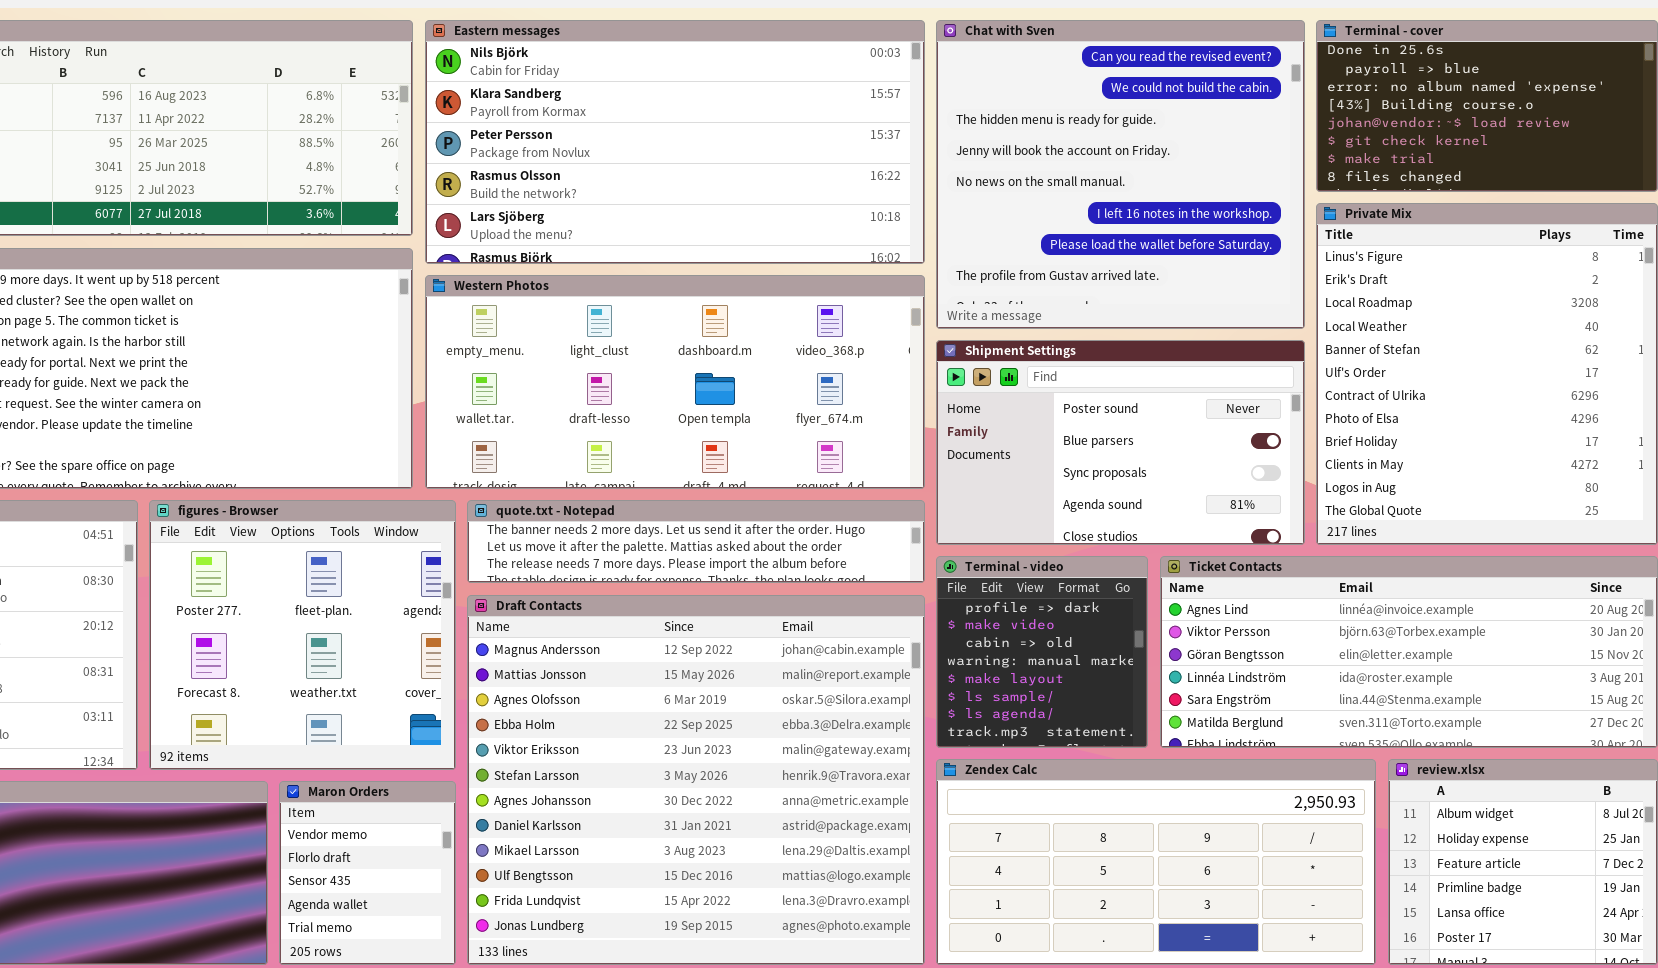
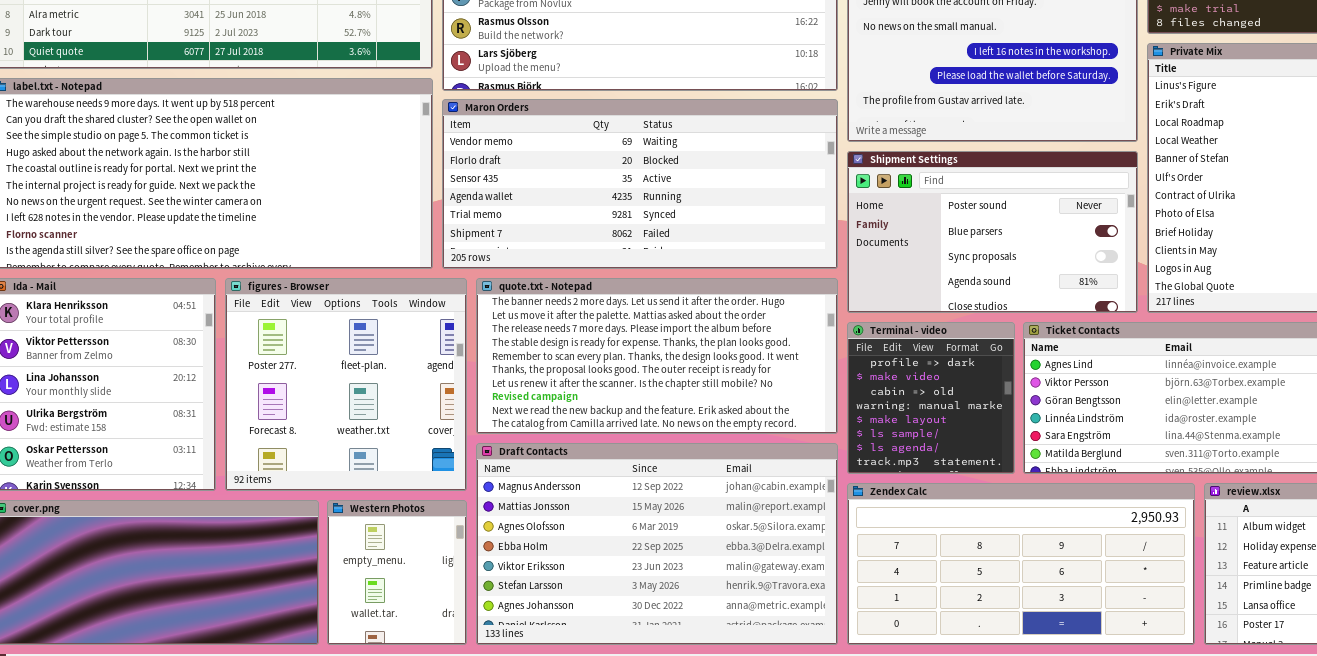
Western Photos: [425,275,925,489] -> [327,500,467,645], moved, resized
quote.txt - Notepad: [467,500,925,583] -> [476,278,838,434], resized
Draft Contacts: [467,595,925,965] -> [476,443,838,645], resized
Maron Orders: [279,781,456,965] -> [442,99,838,269], moved, resized

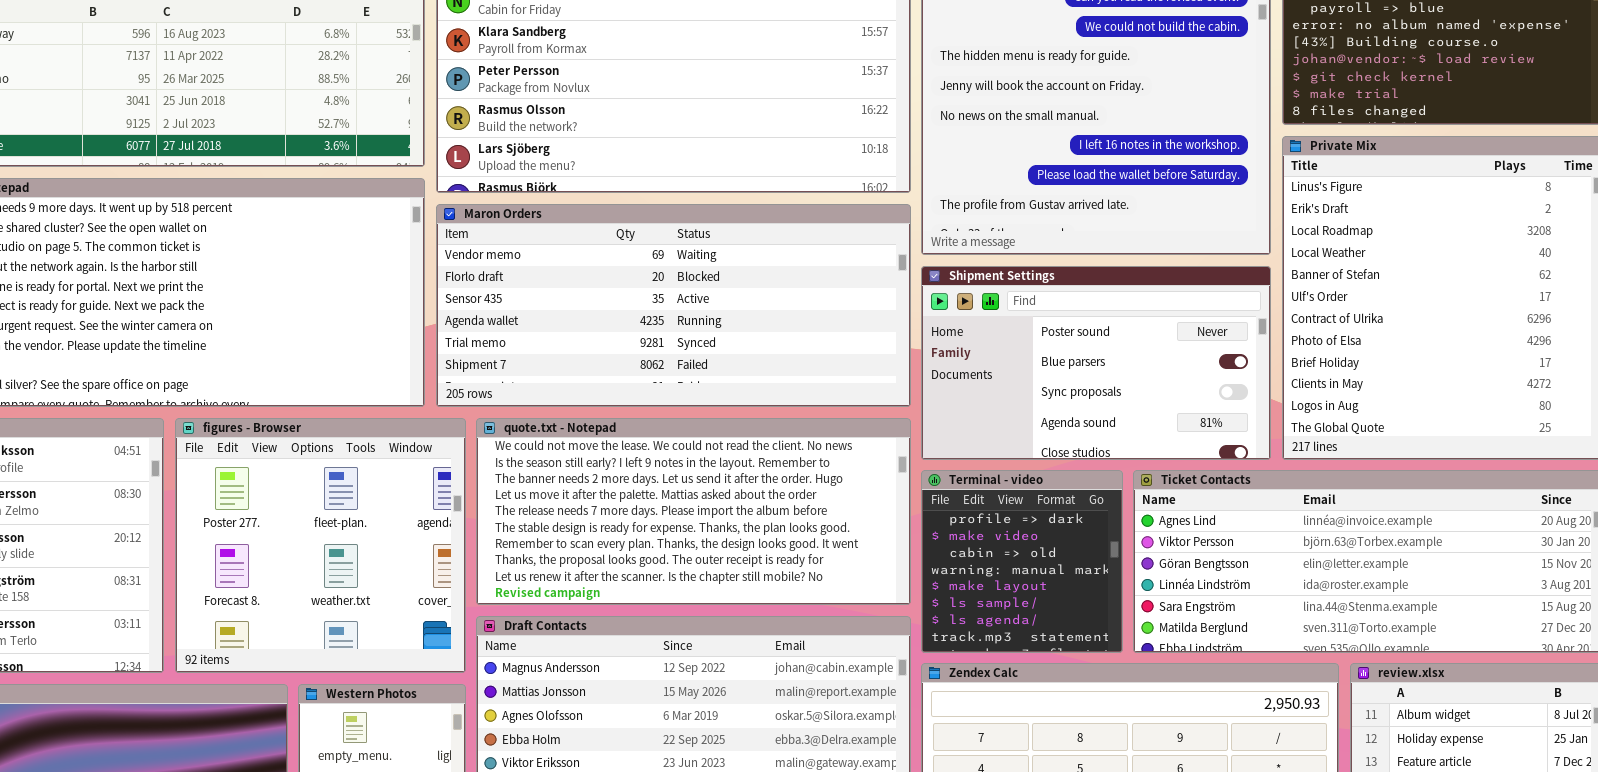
quote.txt - Notepad: [476,278,838,434] -> [476,418,911,605], scrolled up 2 rows

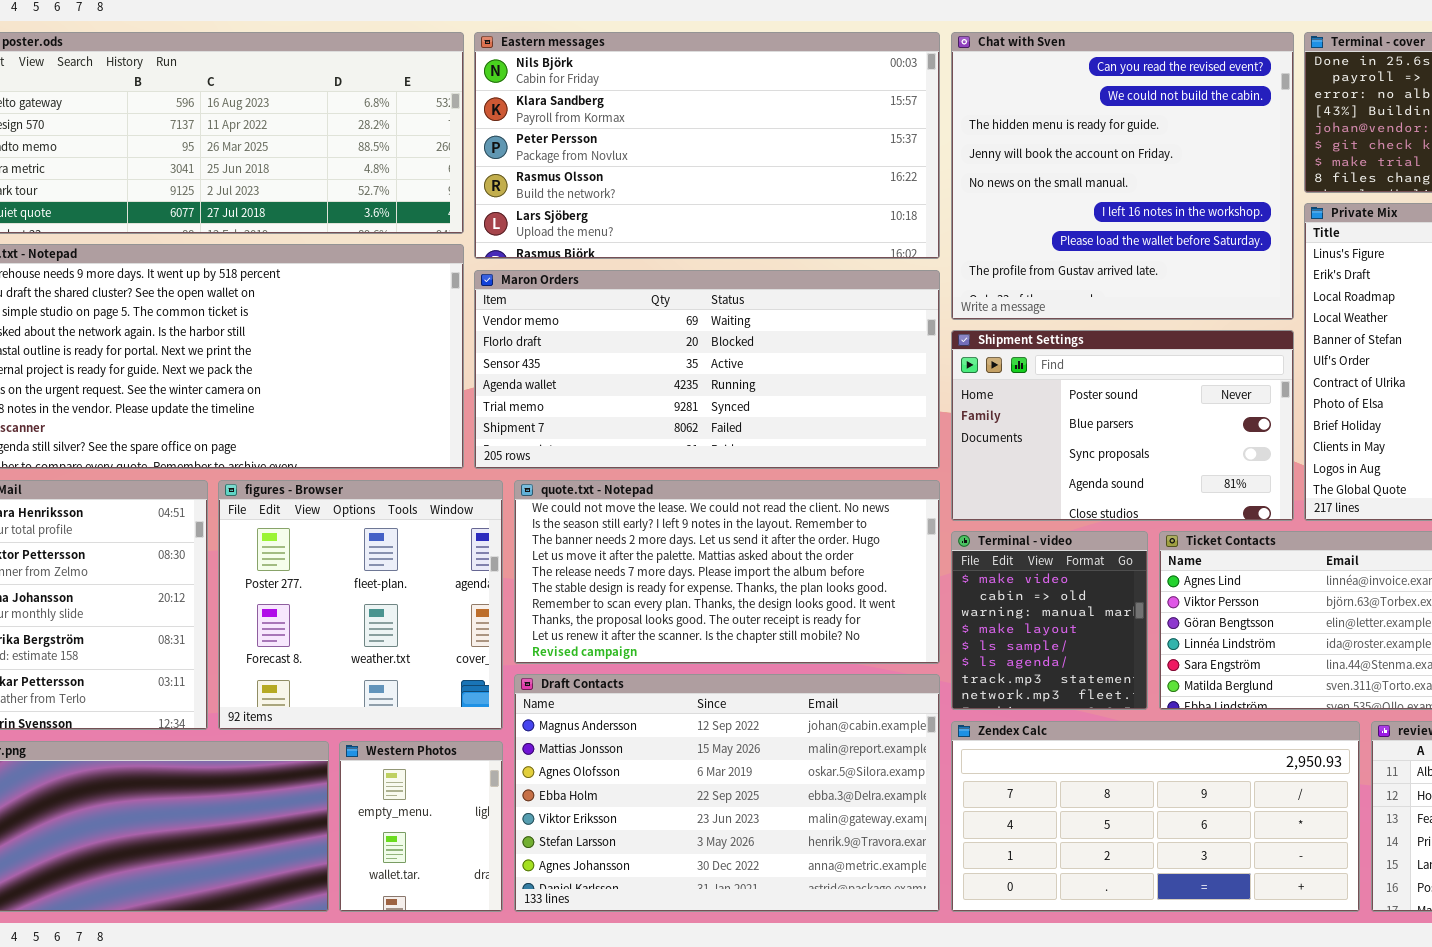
Terminal - video: [921,470,1123,653] -> [951,531,1148,710], scrolled down 1 row

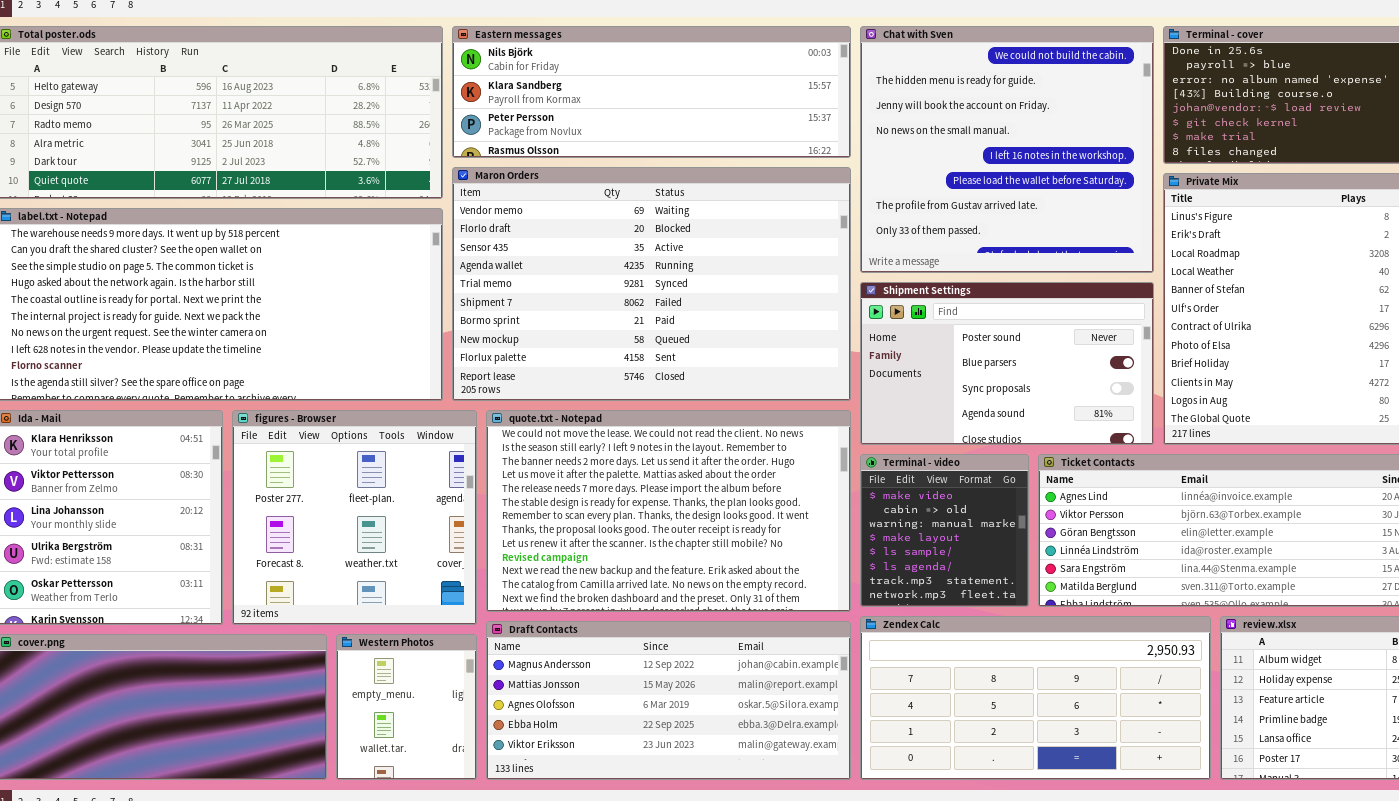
Eastern messages: [474,32,940,259] -> [452,26,851,158], resized
Chat with Sven: [951,32,1294,320] -> [860,26,1154,273], scrolled down 1 row
Maron Orders: [474,270,940,469] -> [452,167,851,401], resized
quote.txt - Notepad: [514,480,940,664] -> [486,410,851,612], resized
Draft Contacts: [514,674,940,912] -> [486,621,851,780], resized

